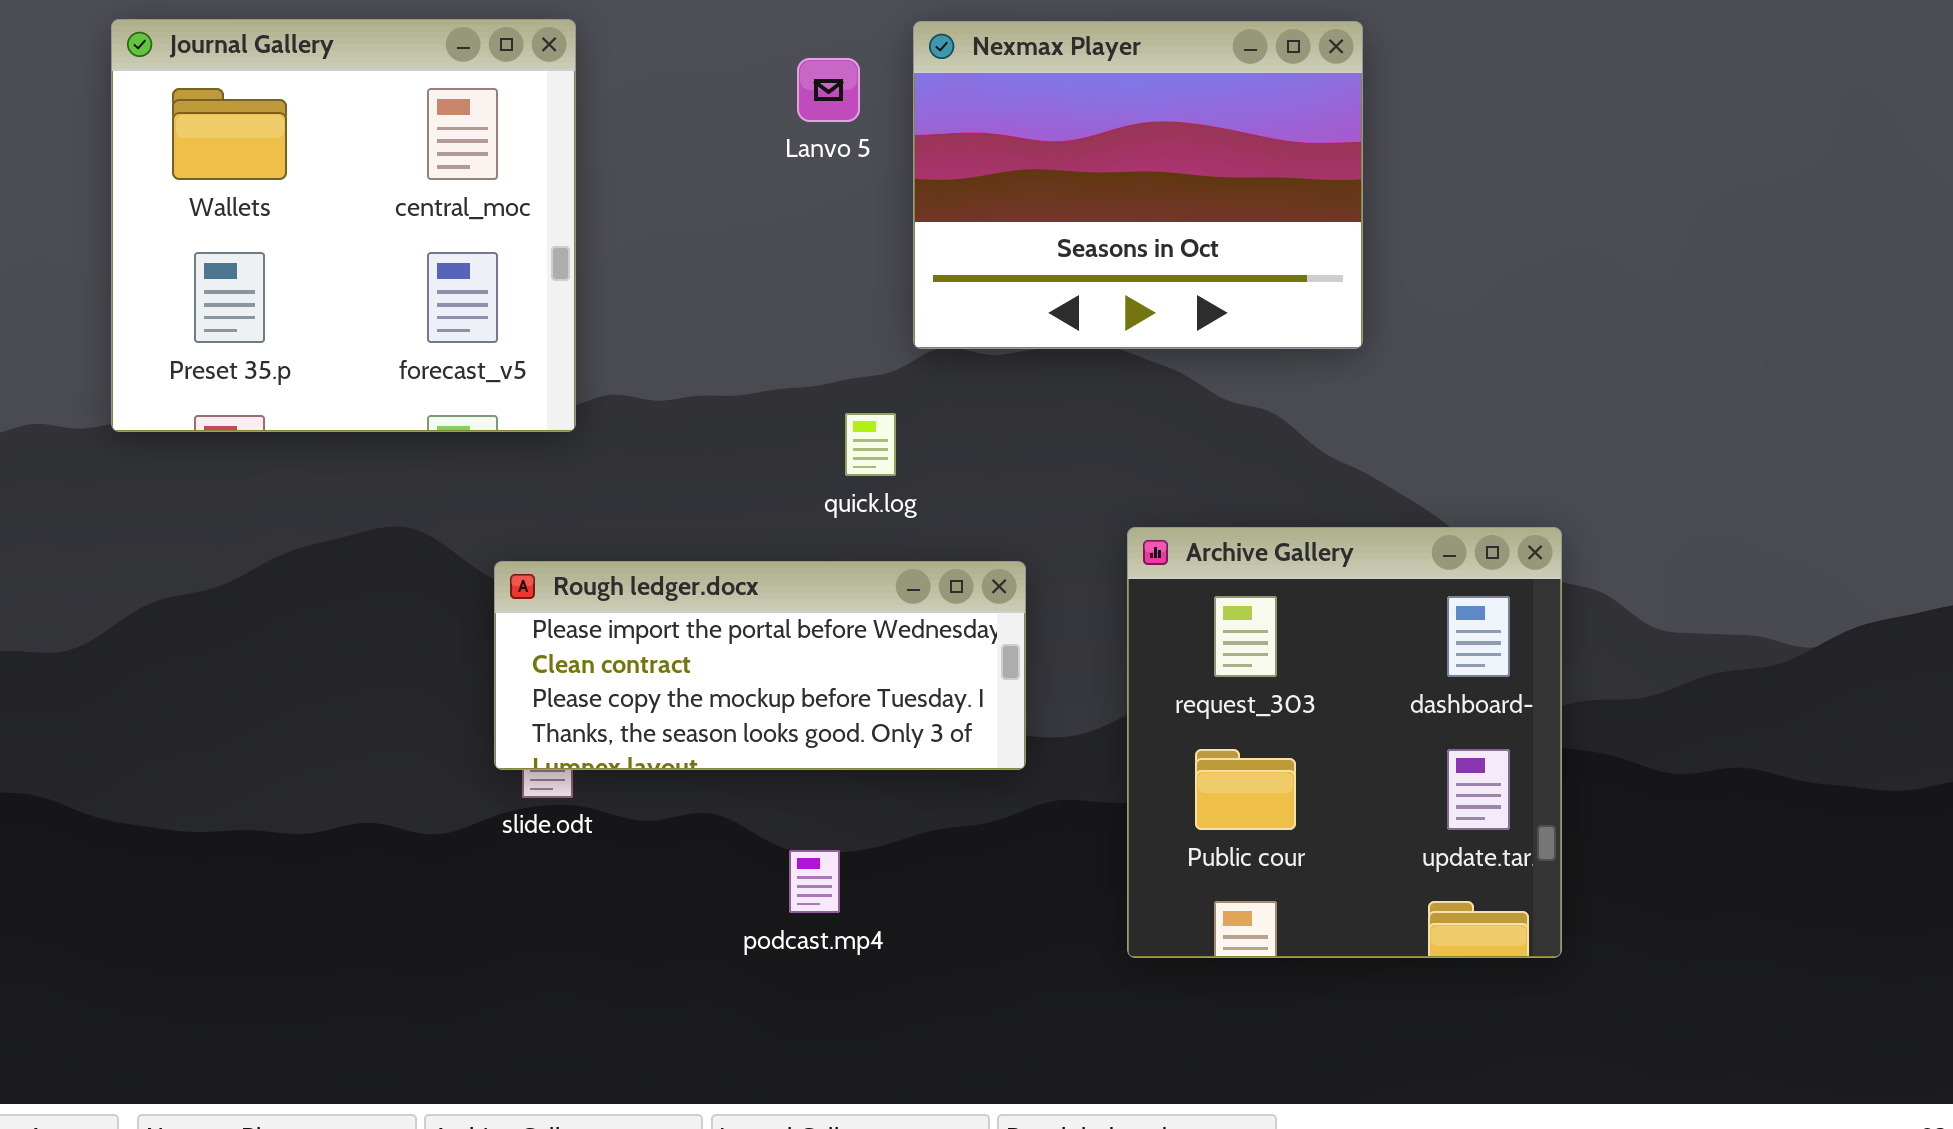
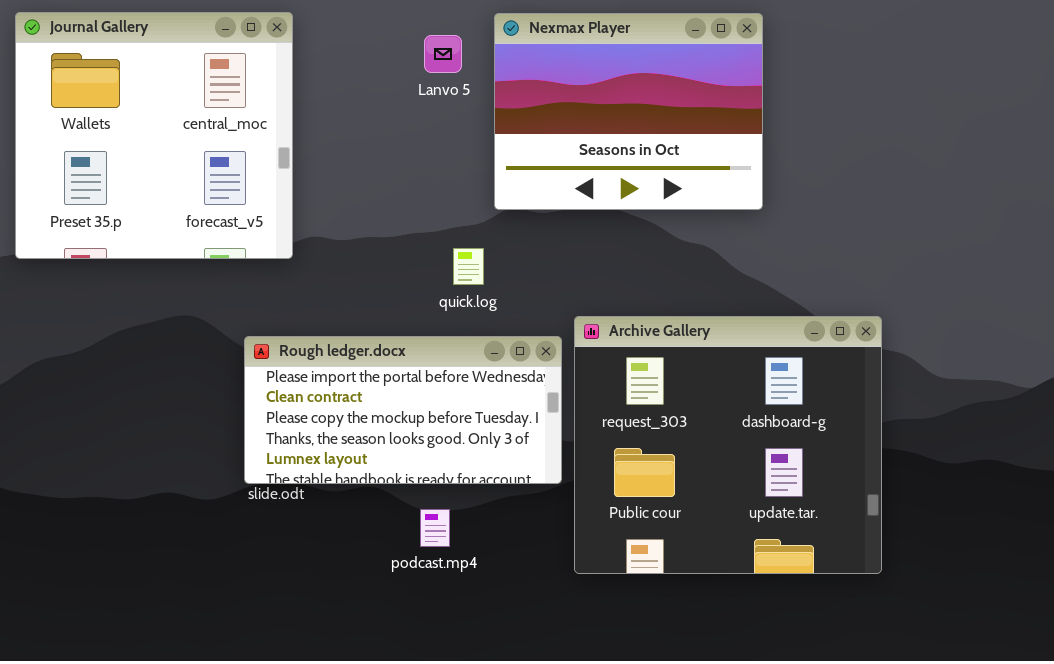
Archive Gallery: [1127,527,1562,958] -> [574,316,882,574], resized
Rough ledger.docx: [494,561,1026,770] -> [244,336,562,484], resized

